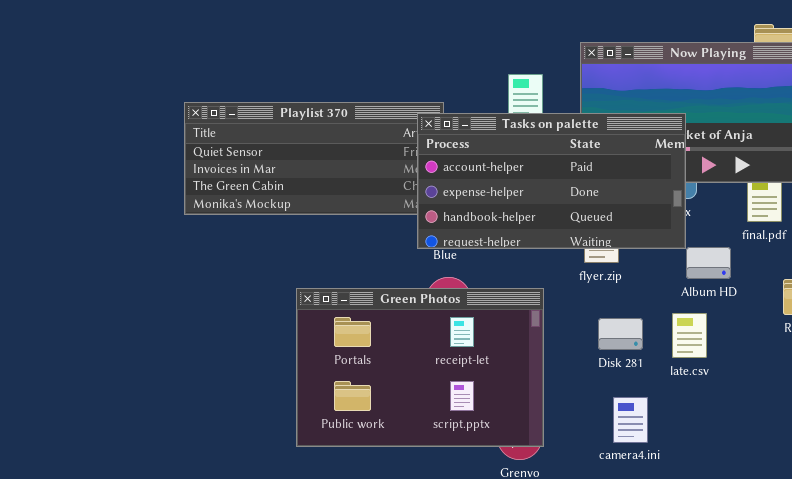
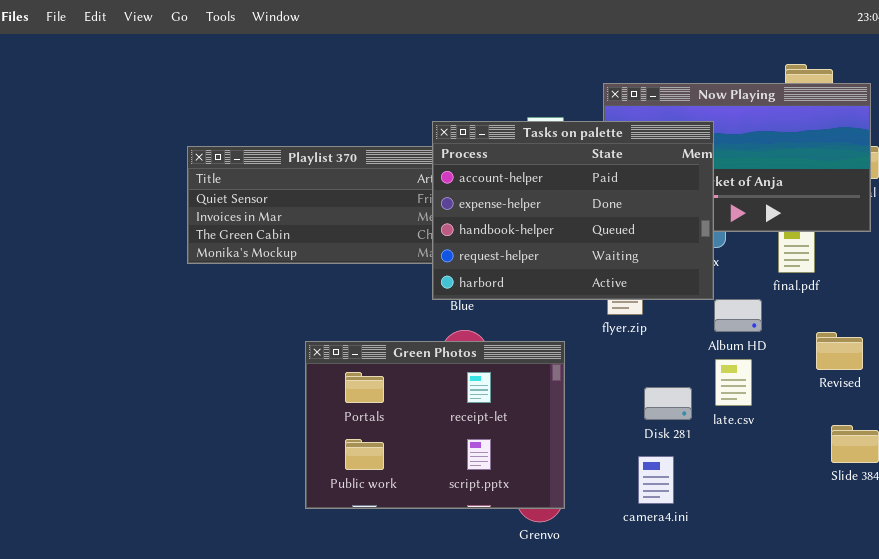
Tasks on palette: [417,113,686,249] -> [432,121,714,300], resized
late.csv: [672,313,707,358] -> [715,359,752,406], moved
Disk 281: [598,318,643,350] -> [644,387,692,420], moved

